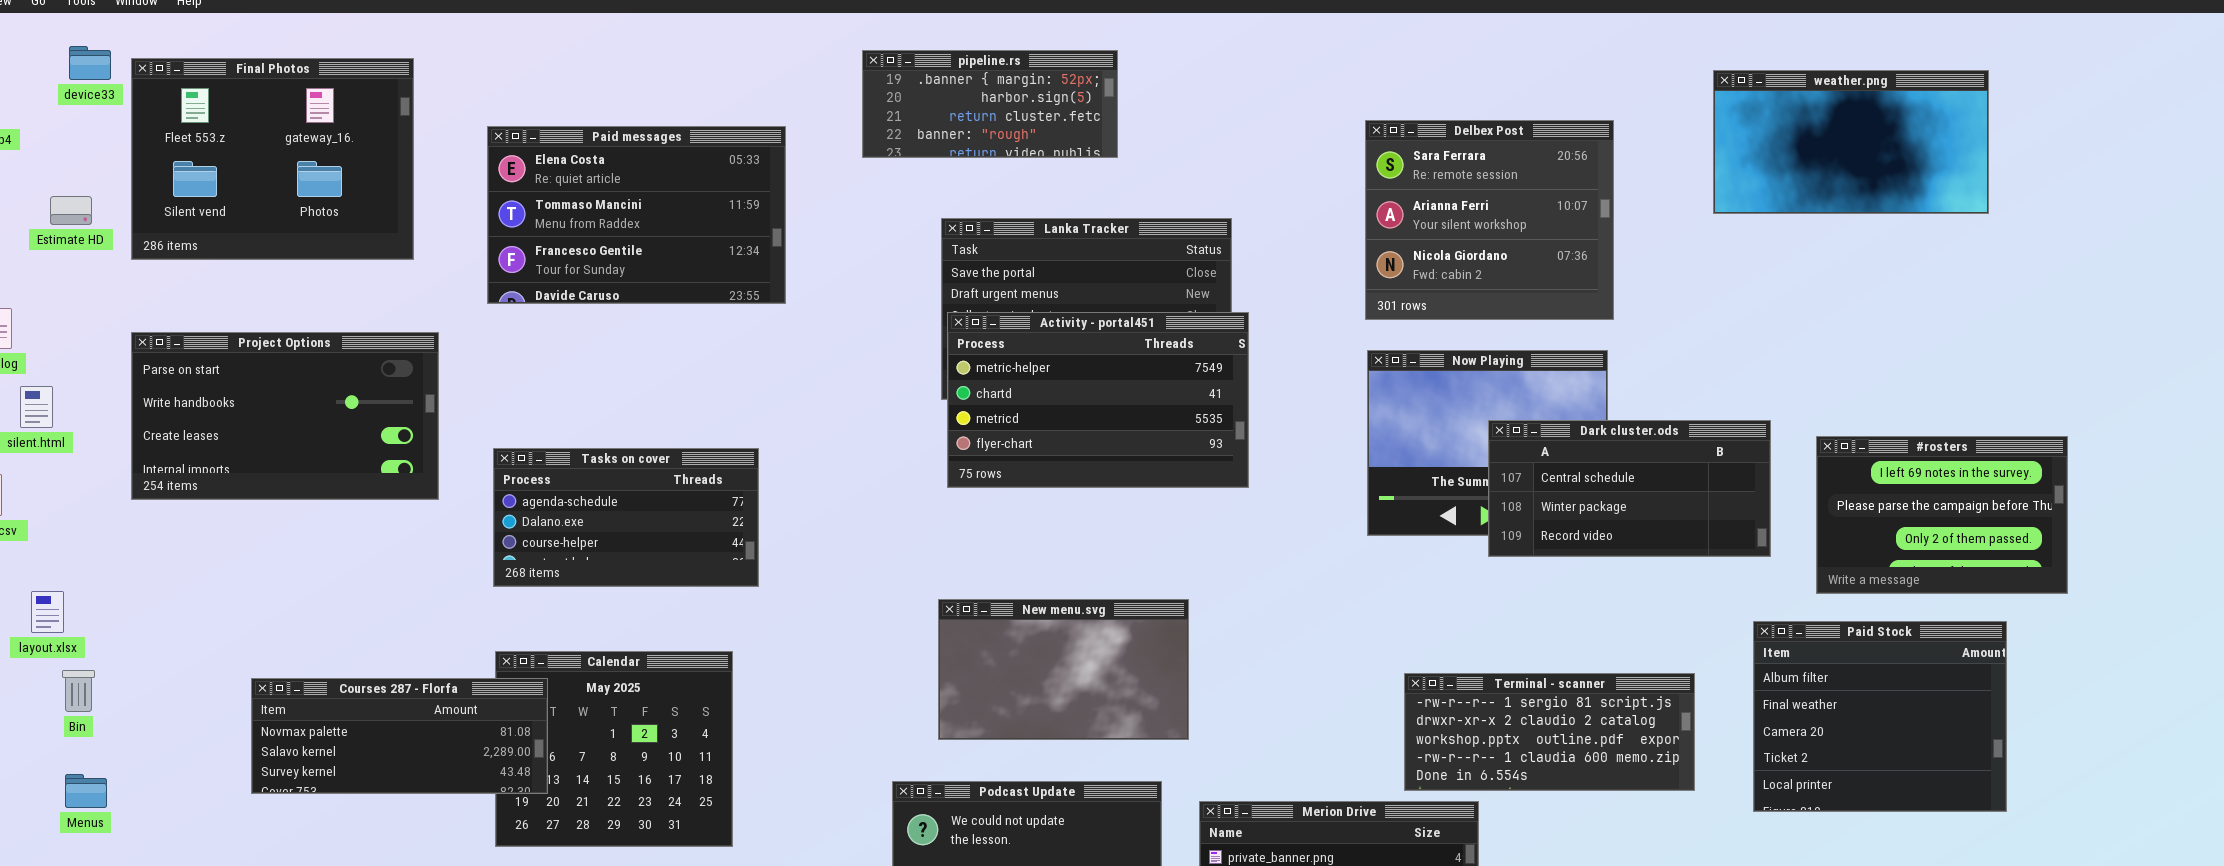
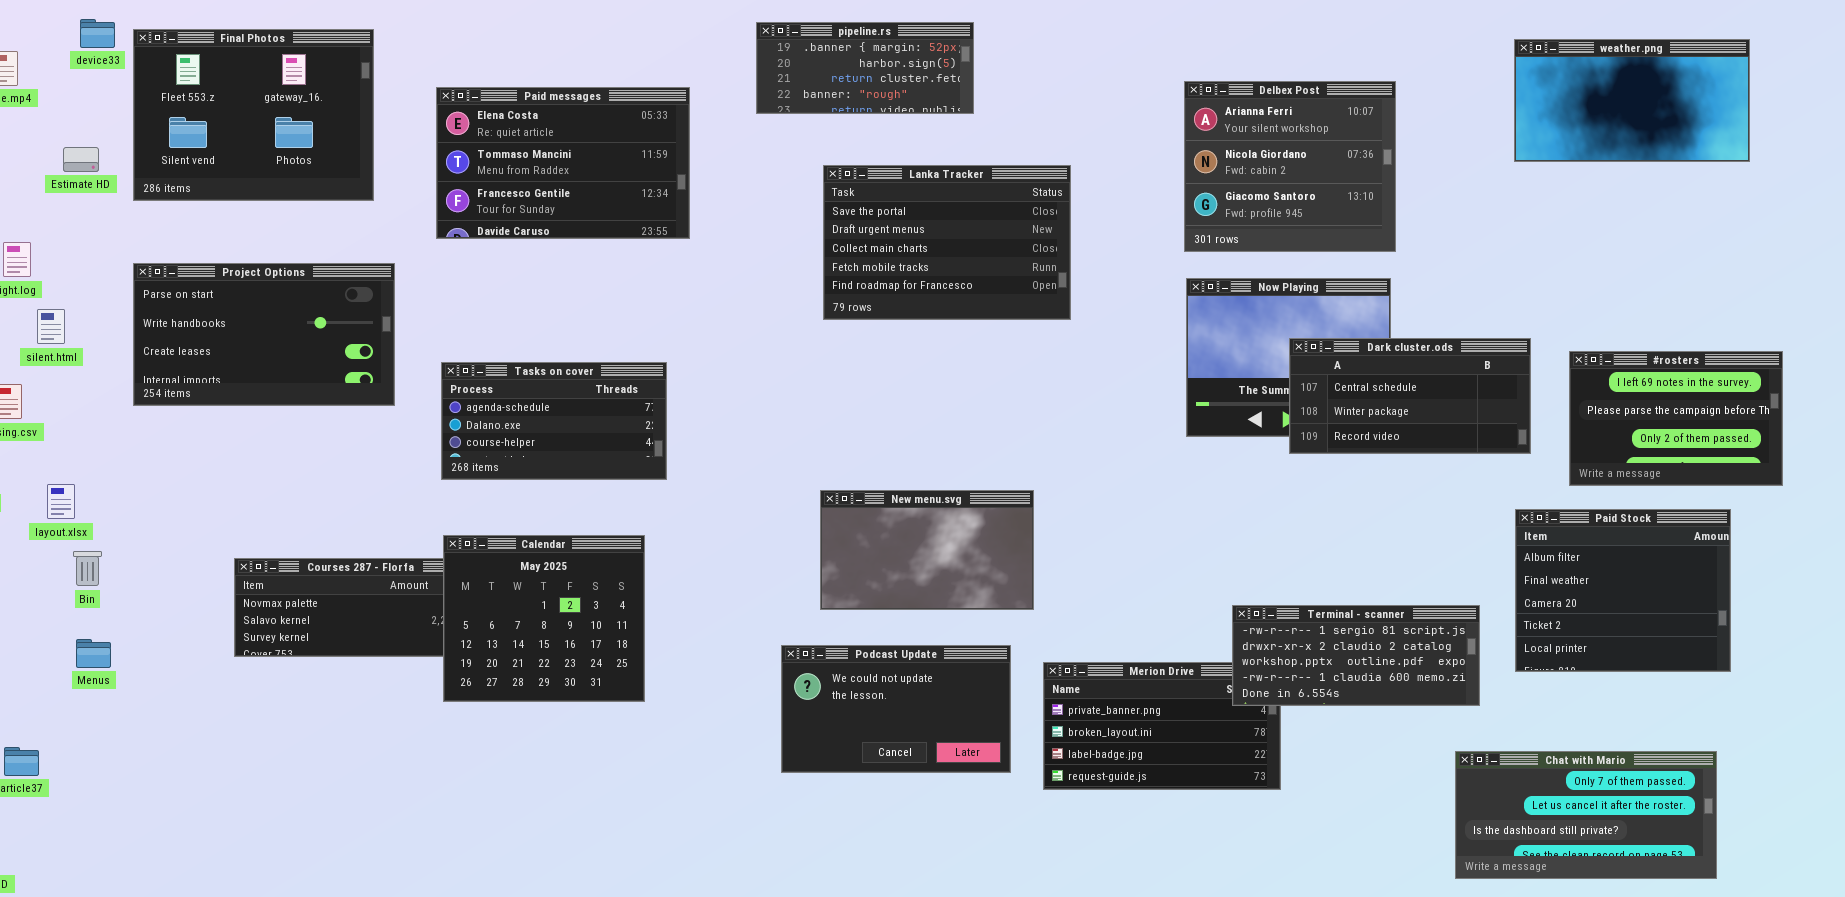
weather.png: [1713,70,1989,214] -> [1514,39,1750,162], moved
Delbex Post: [1365,120,1614,320] -> [1184,81,1396,252], scrolled down 1 row
Activity - portal451: [947,312,1249,488] -> none, closed
Calendar: [495,651,733,847] -> [443,535,645,702], raised
Terminal - scanner: [1404,673,1695,791] -> [1232,605,1480,706], moved

